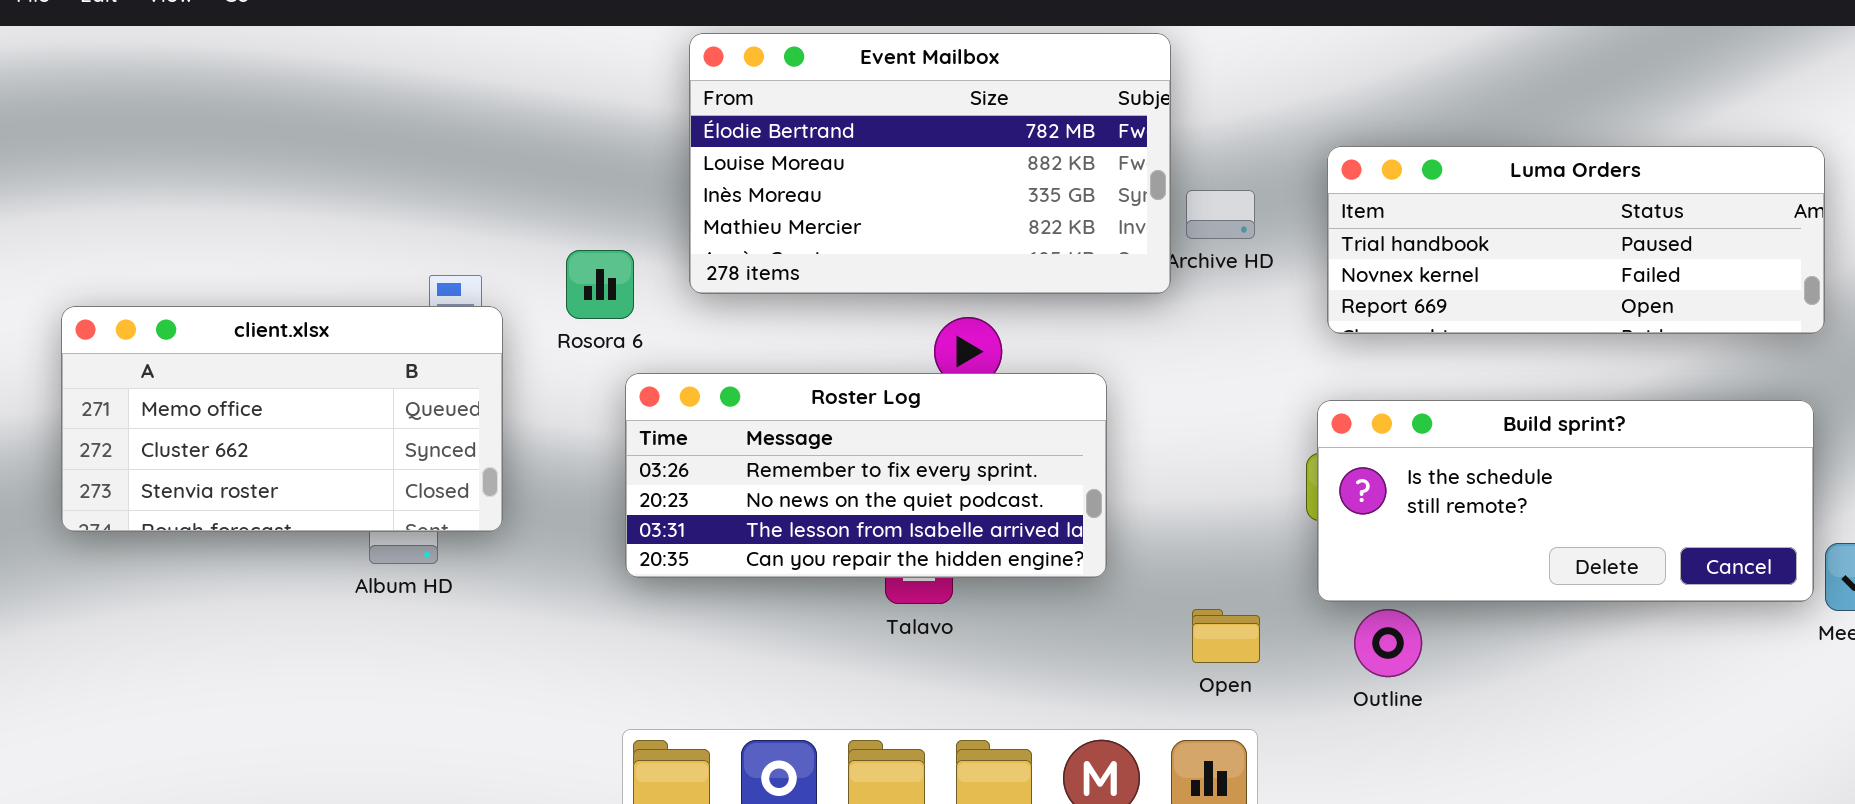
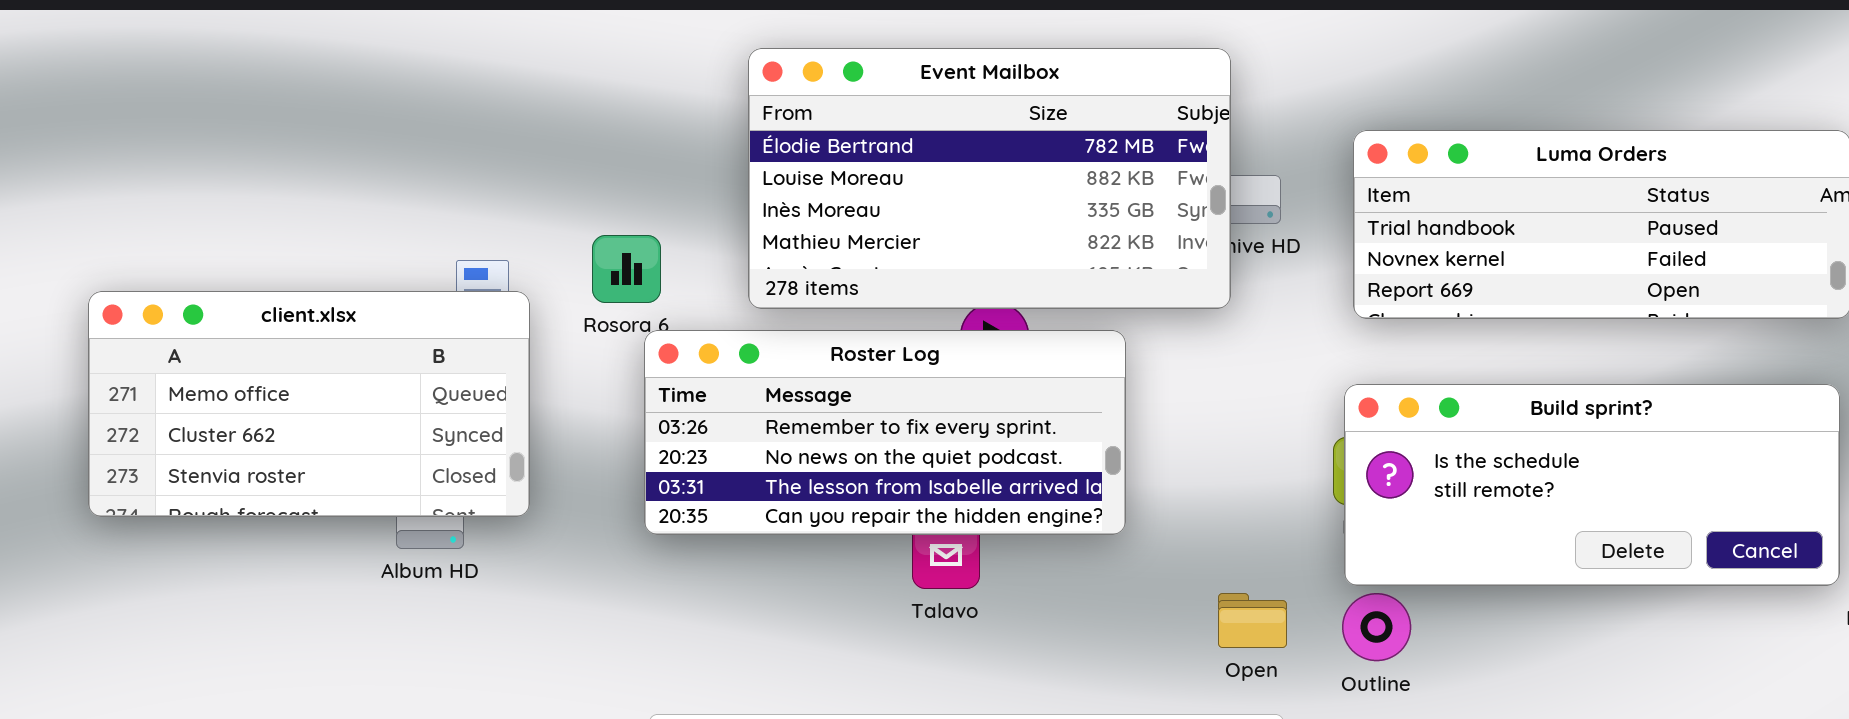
Event Mailbox: [689,33,1171,294] -> [748,48,1231,309], moved
Roster Log: [625,373,1107,578] -> [644,330,1126,535], moved
Outline: [1354,609,1422,677] -> [1342,593,1411,661], moved

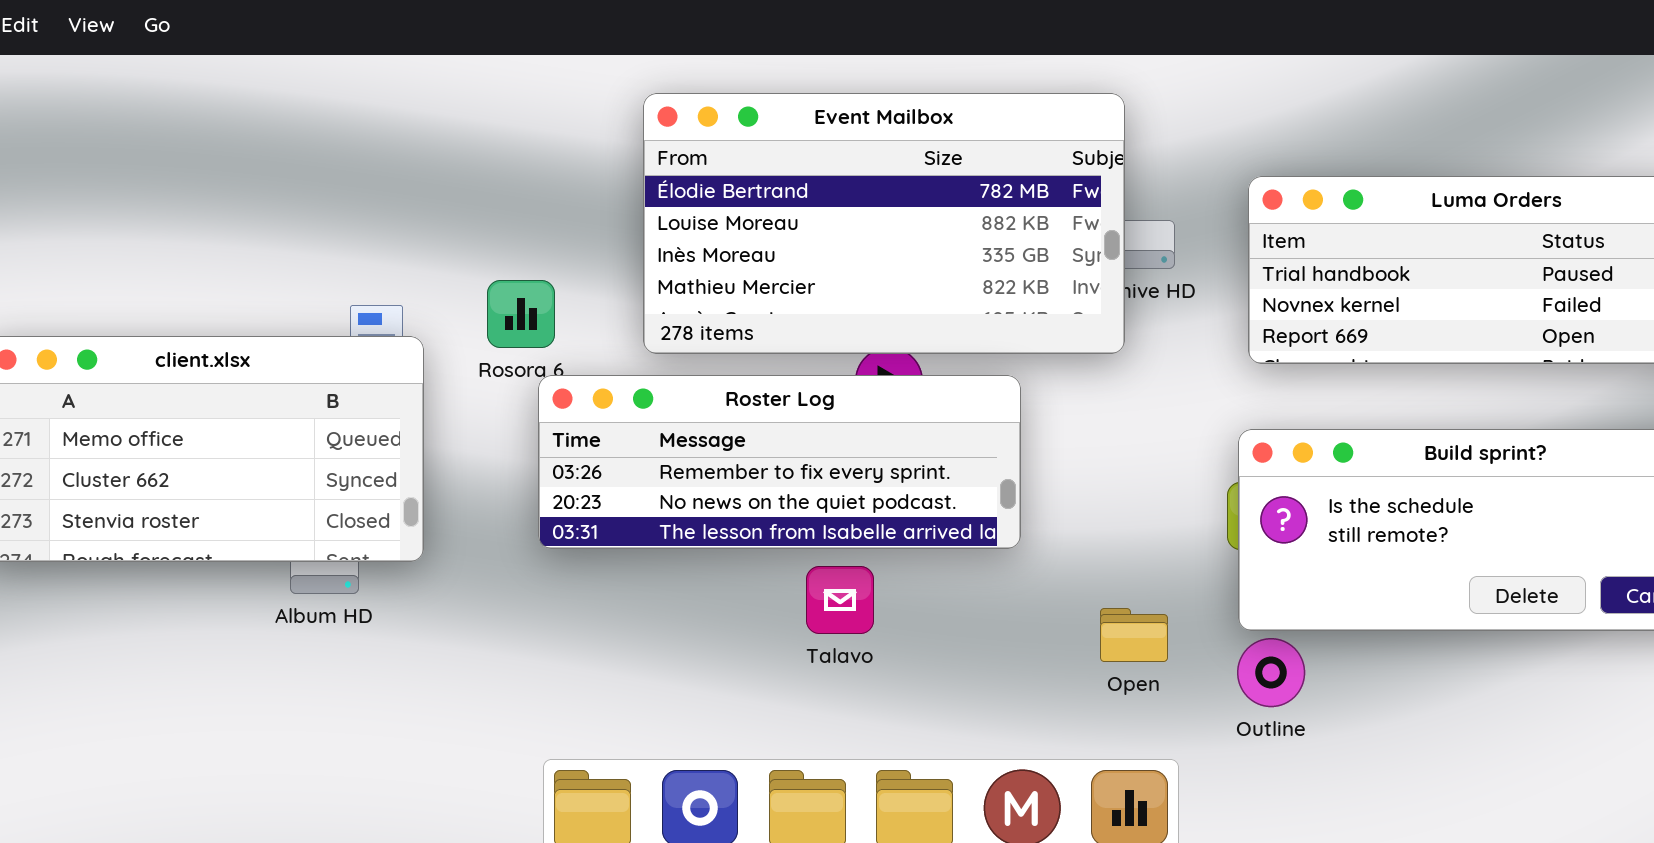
Roster Log: [644,330,1126,535] -> [538,375,1021,549], resized
Open: [1218,593,1287,648] -> [1100,608,1168,662], moved

